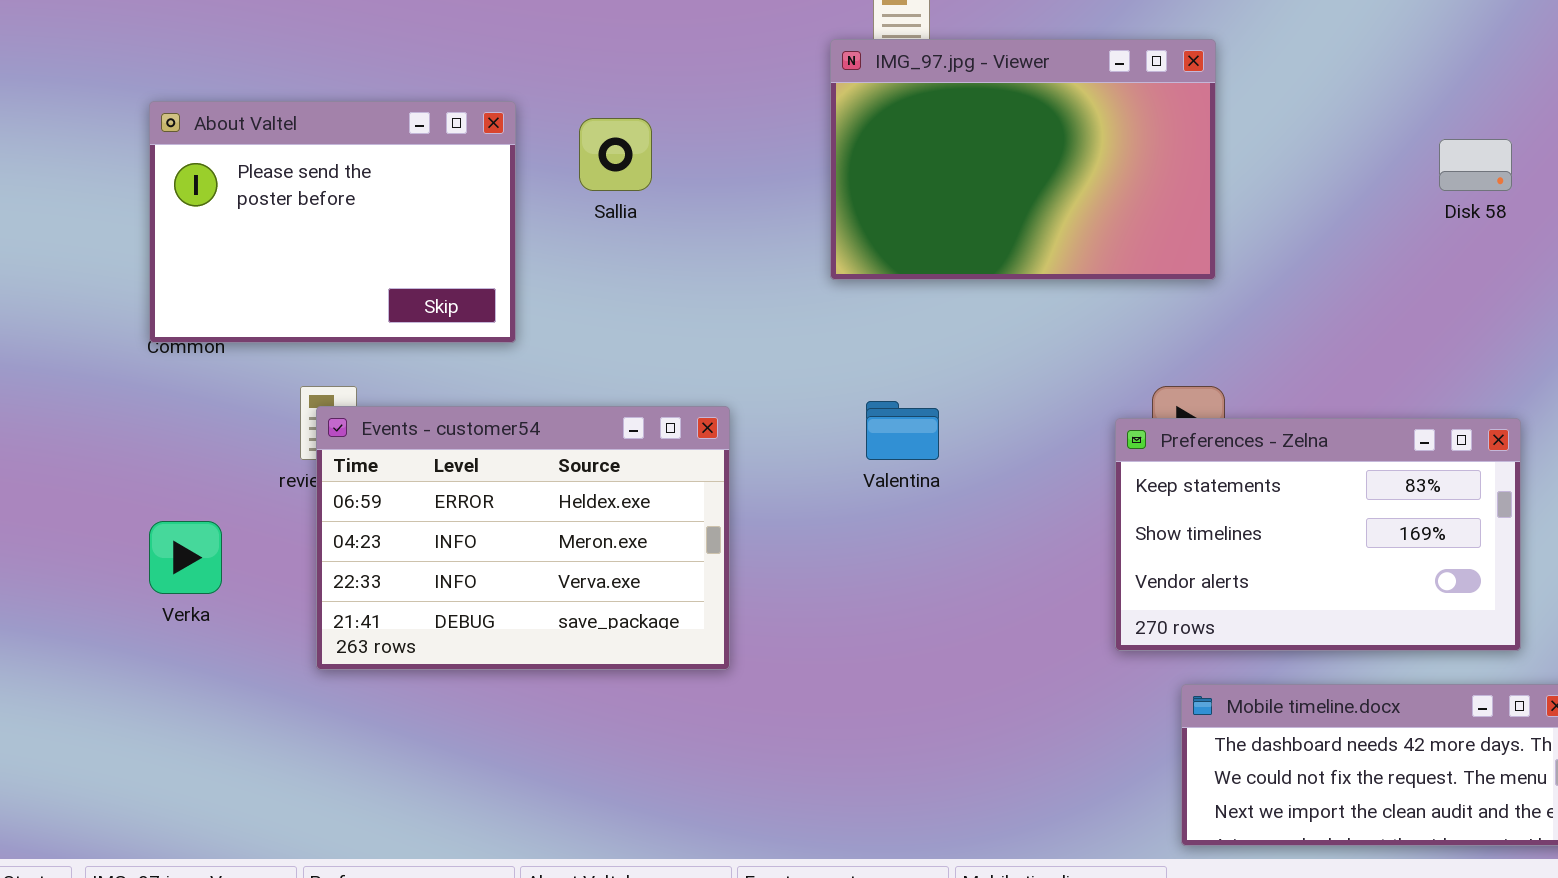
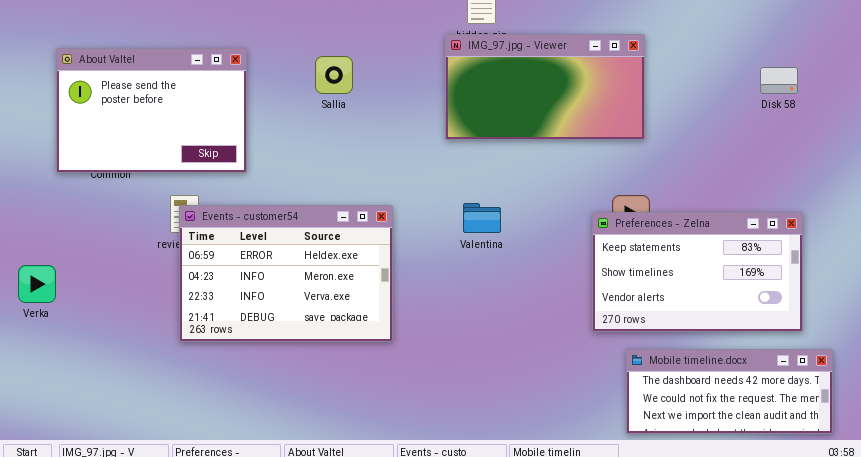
IMG_97.jpg - Viewer: [830,39,1216,280] -> [445,34,645,140], resized
About Valtel: [149,101,516,343] -> [56,48,247,173], moved
Verka: [149,521,222,594] -> [18,265,56,303], moved

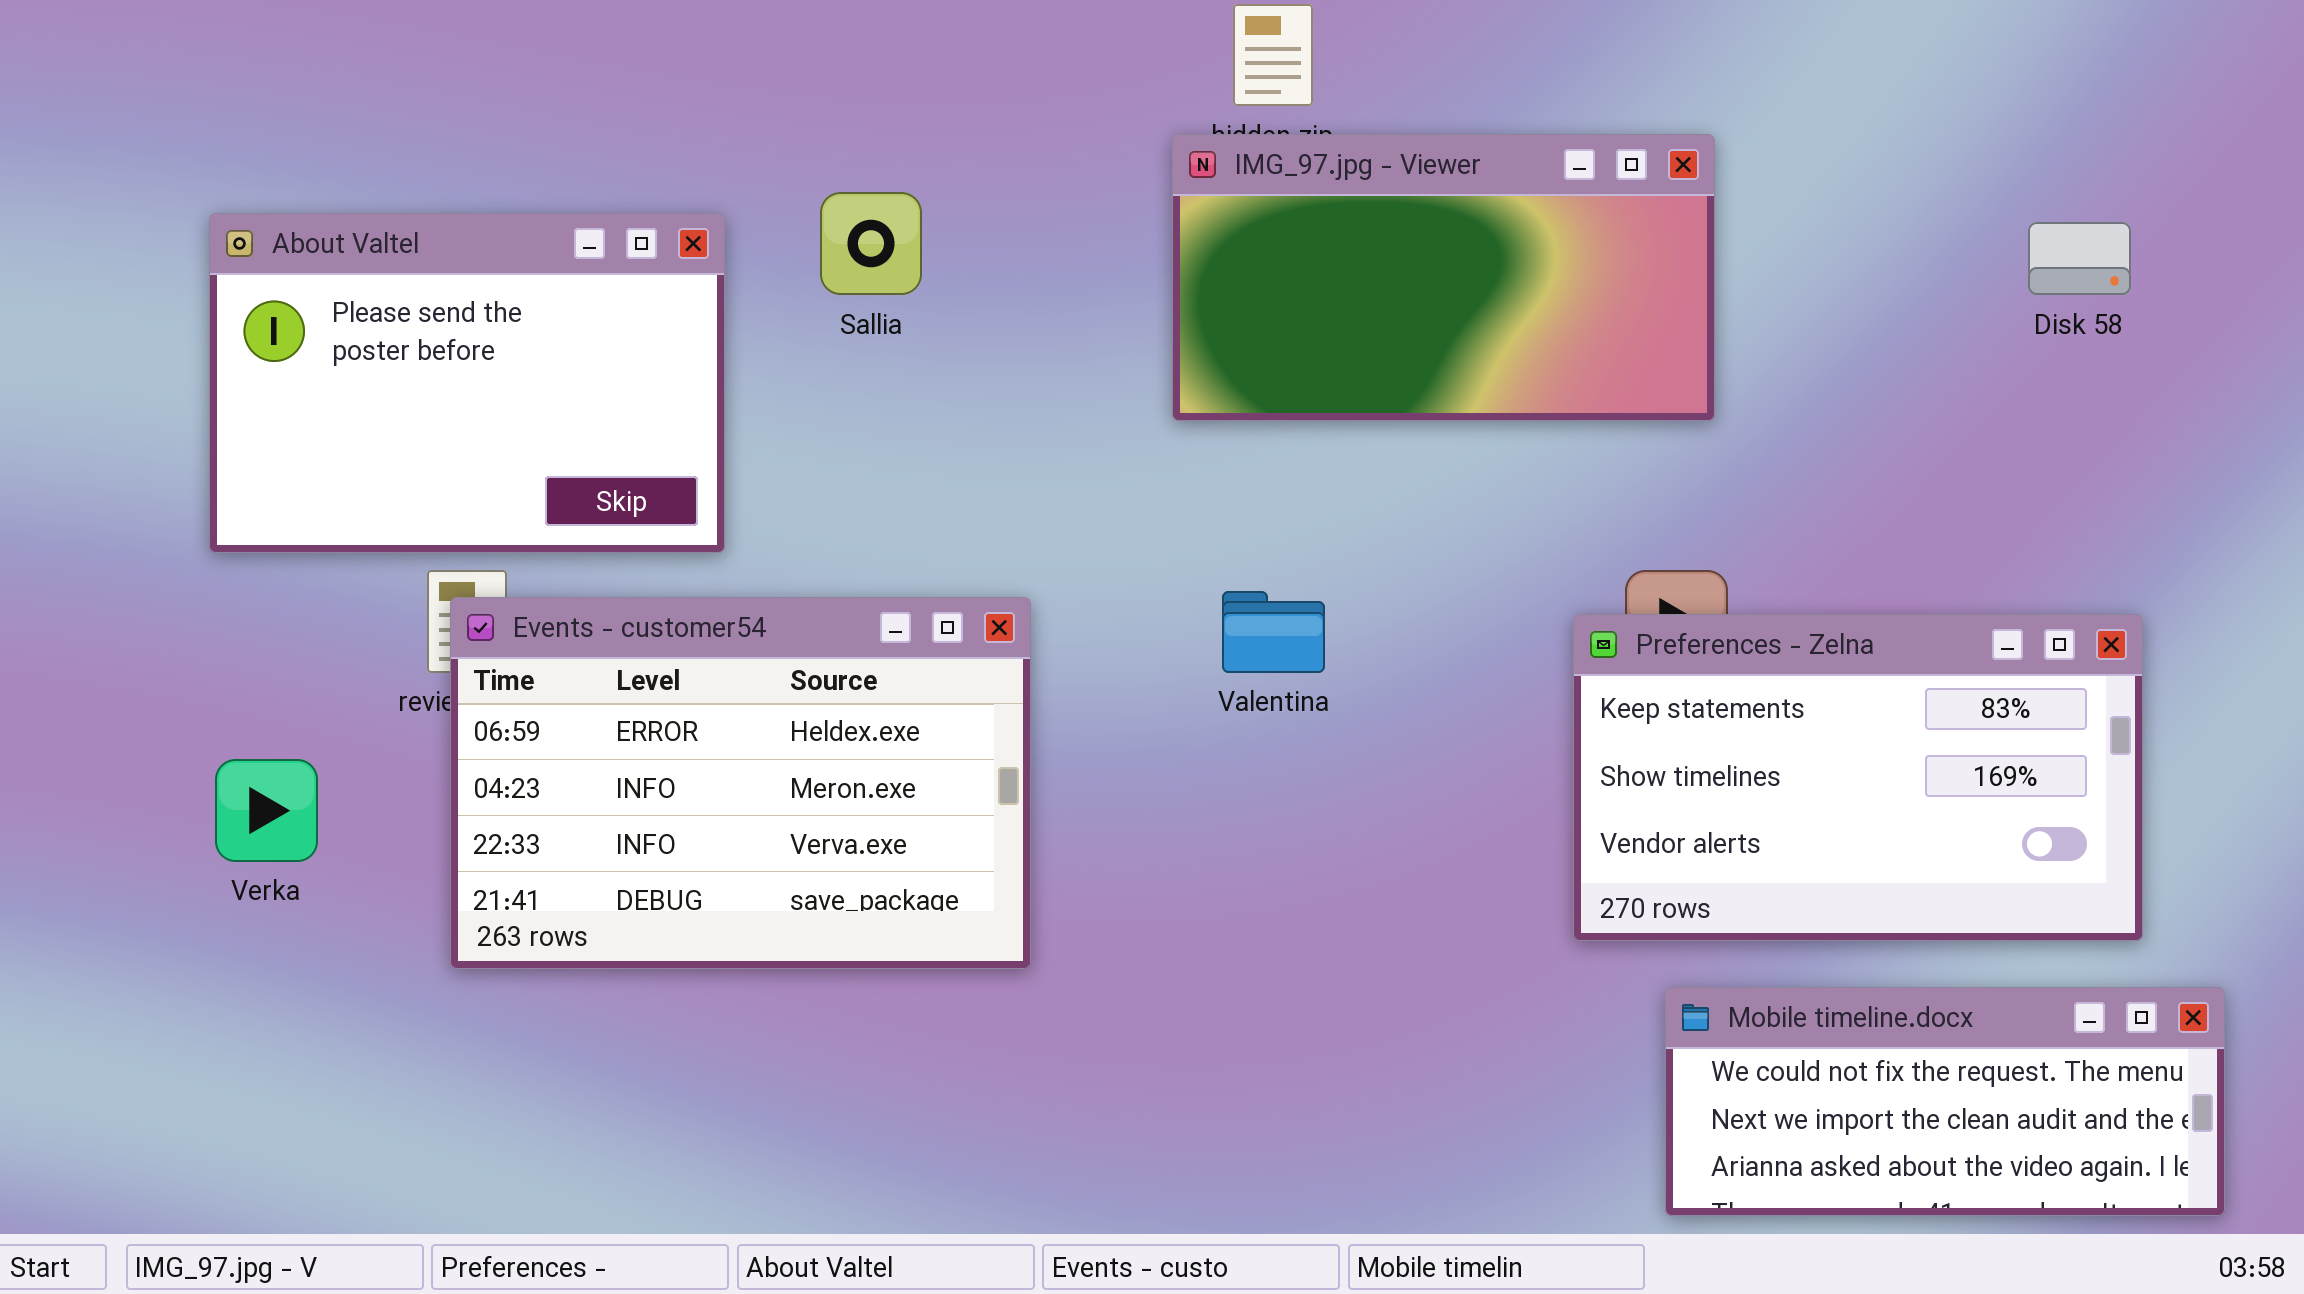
About Valtel: [56,48,247,173] -> [209,213,725,553], moved
Verka: [18,265,56,303] -> [215,759,318,862], moved
Mobile timeline.docx: [626,349,833,434] -> [1665,987,2225,1216], scrolled down 1 row

